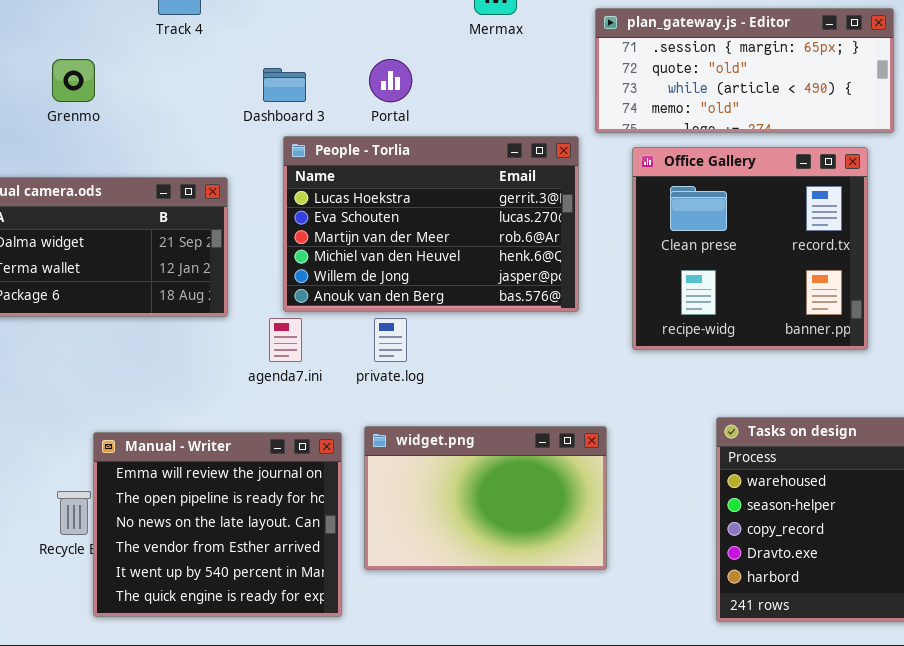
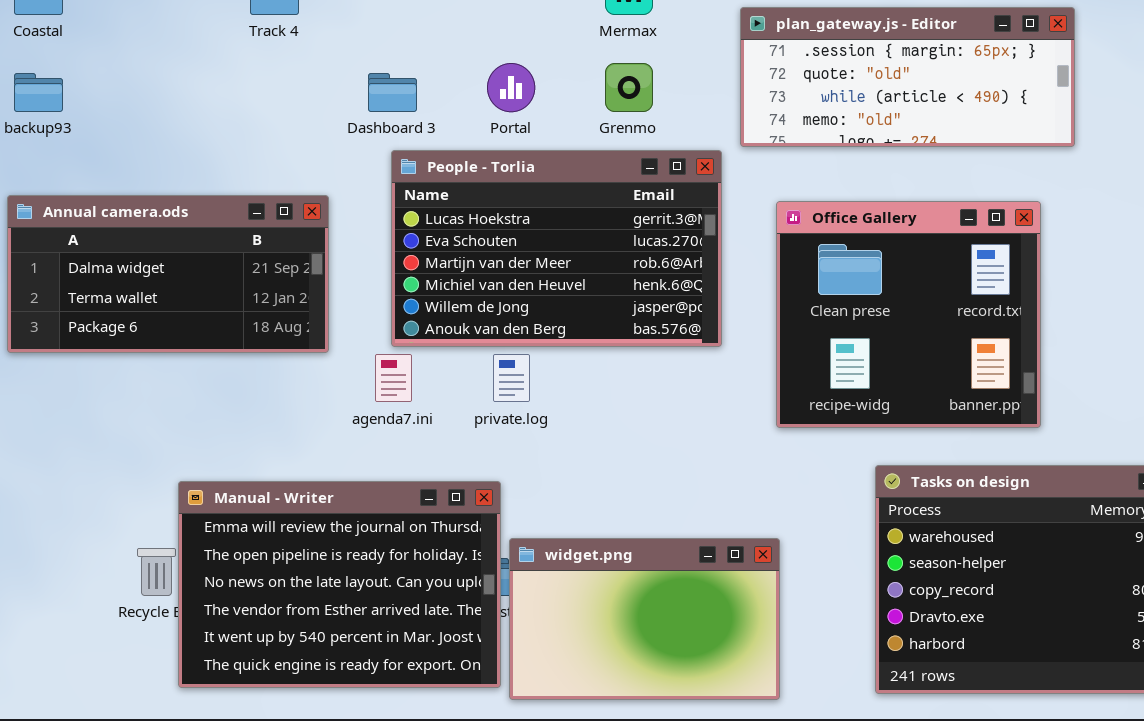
Grenmo: [52,59,95,102] -> [605,63,653,112], moved
Office Gallery: [632,147,868,350] -> [776,201,1041,428], moved
widget.png: [364,426,607,570] -> [509,538,780,700], moved
Manual - Writer: [93,432,342,617] -> [178,481,501,688], resized

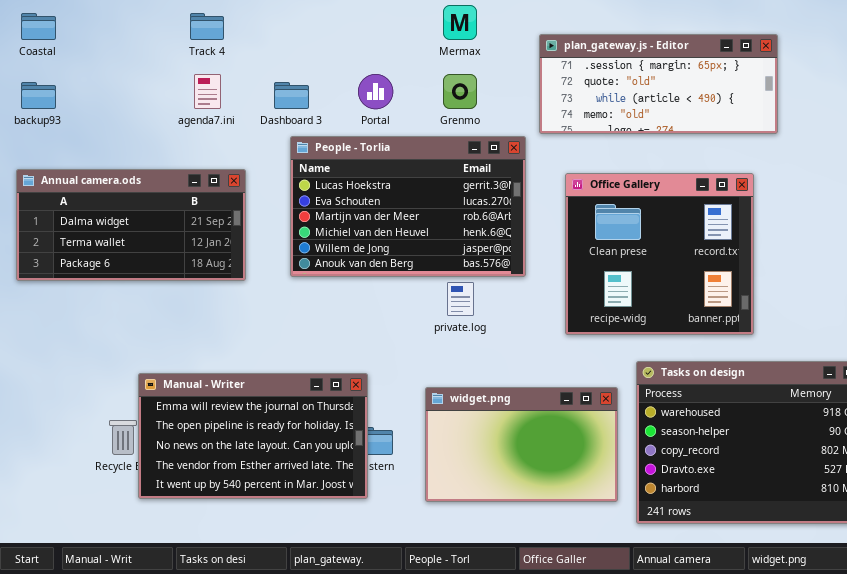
agenda7.ini: [375,354,412,402] -> [194,74,221,109], moved
private.log: [493,354,530,402] -> [447,282,474,316], moved
Manual - Writer: [178,481,501,688] -> [138,373,368,499], resized
widget.png: [509,538,780,700] -> [425,387,618,502], moved

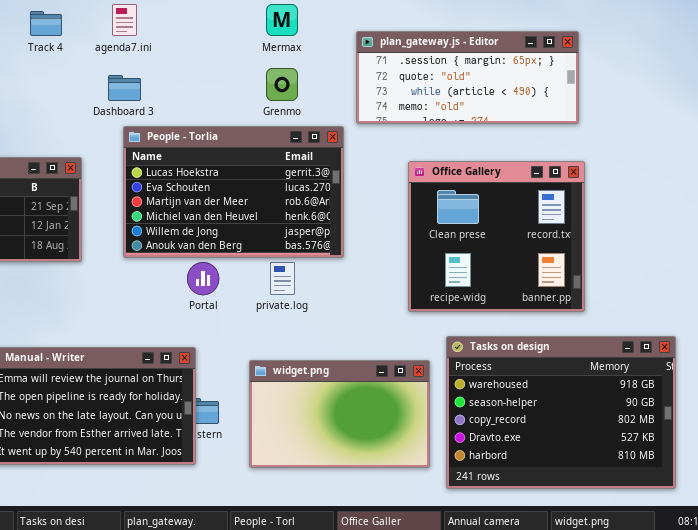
agenda7.ini: [194,74,221,109] -> [112,4,137,36], moved
Portal: [358,74,393,109] -> [187,262,219,295], moved
Office Gallery: [565,173,754,335] -> [408,161,585,312], moved

